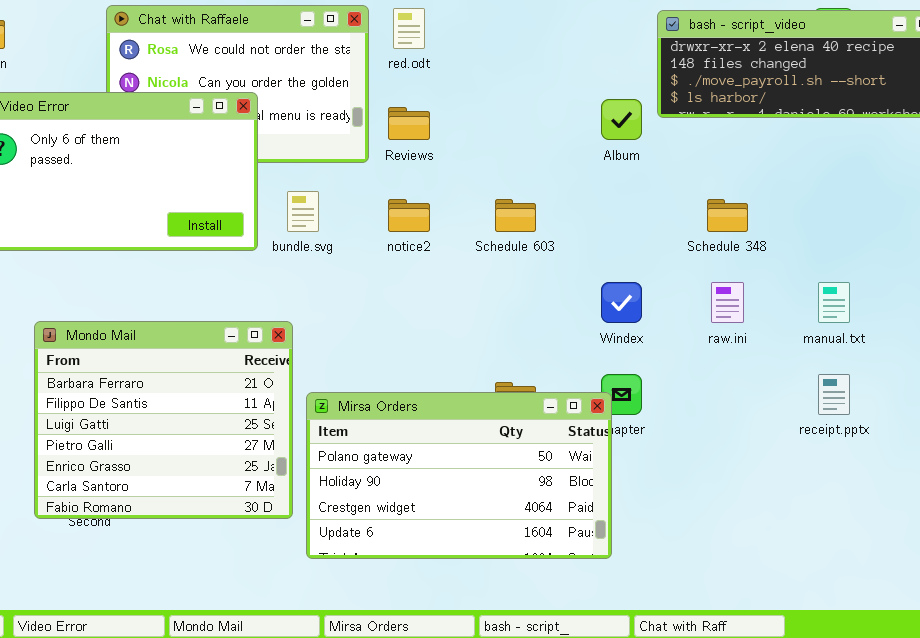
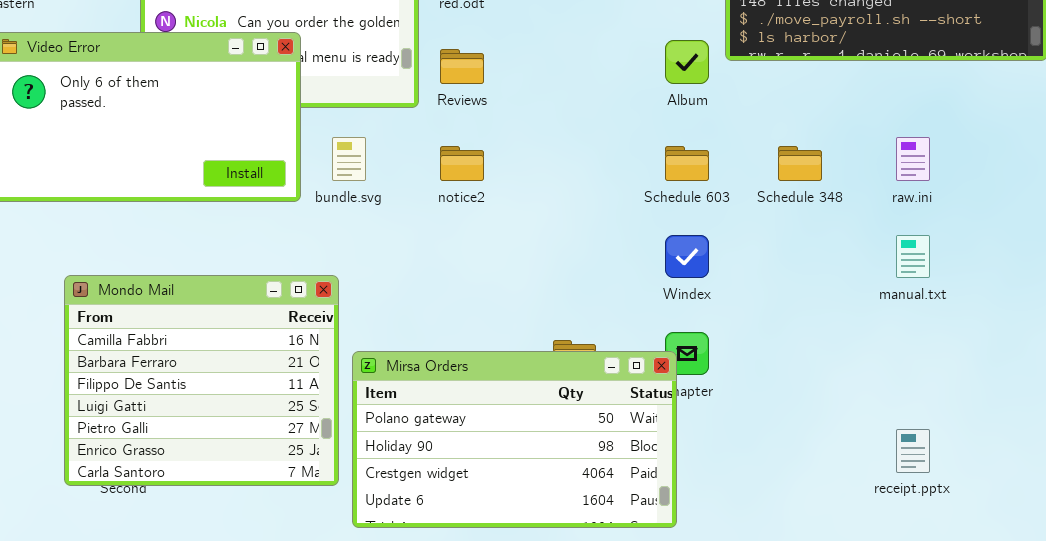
Schedule 603: [495,199,536,232] -> [665,146,709,181], moved
raw.ini: [711,282,744,323] -> [896,137,930,181], moved
Mondo Mail: [34,321,293,519] -> [64,275,339,486], scrolled up 1 row
receipt.pptx: [818,374,850,415] -> [896,429,930,473], moved

